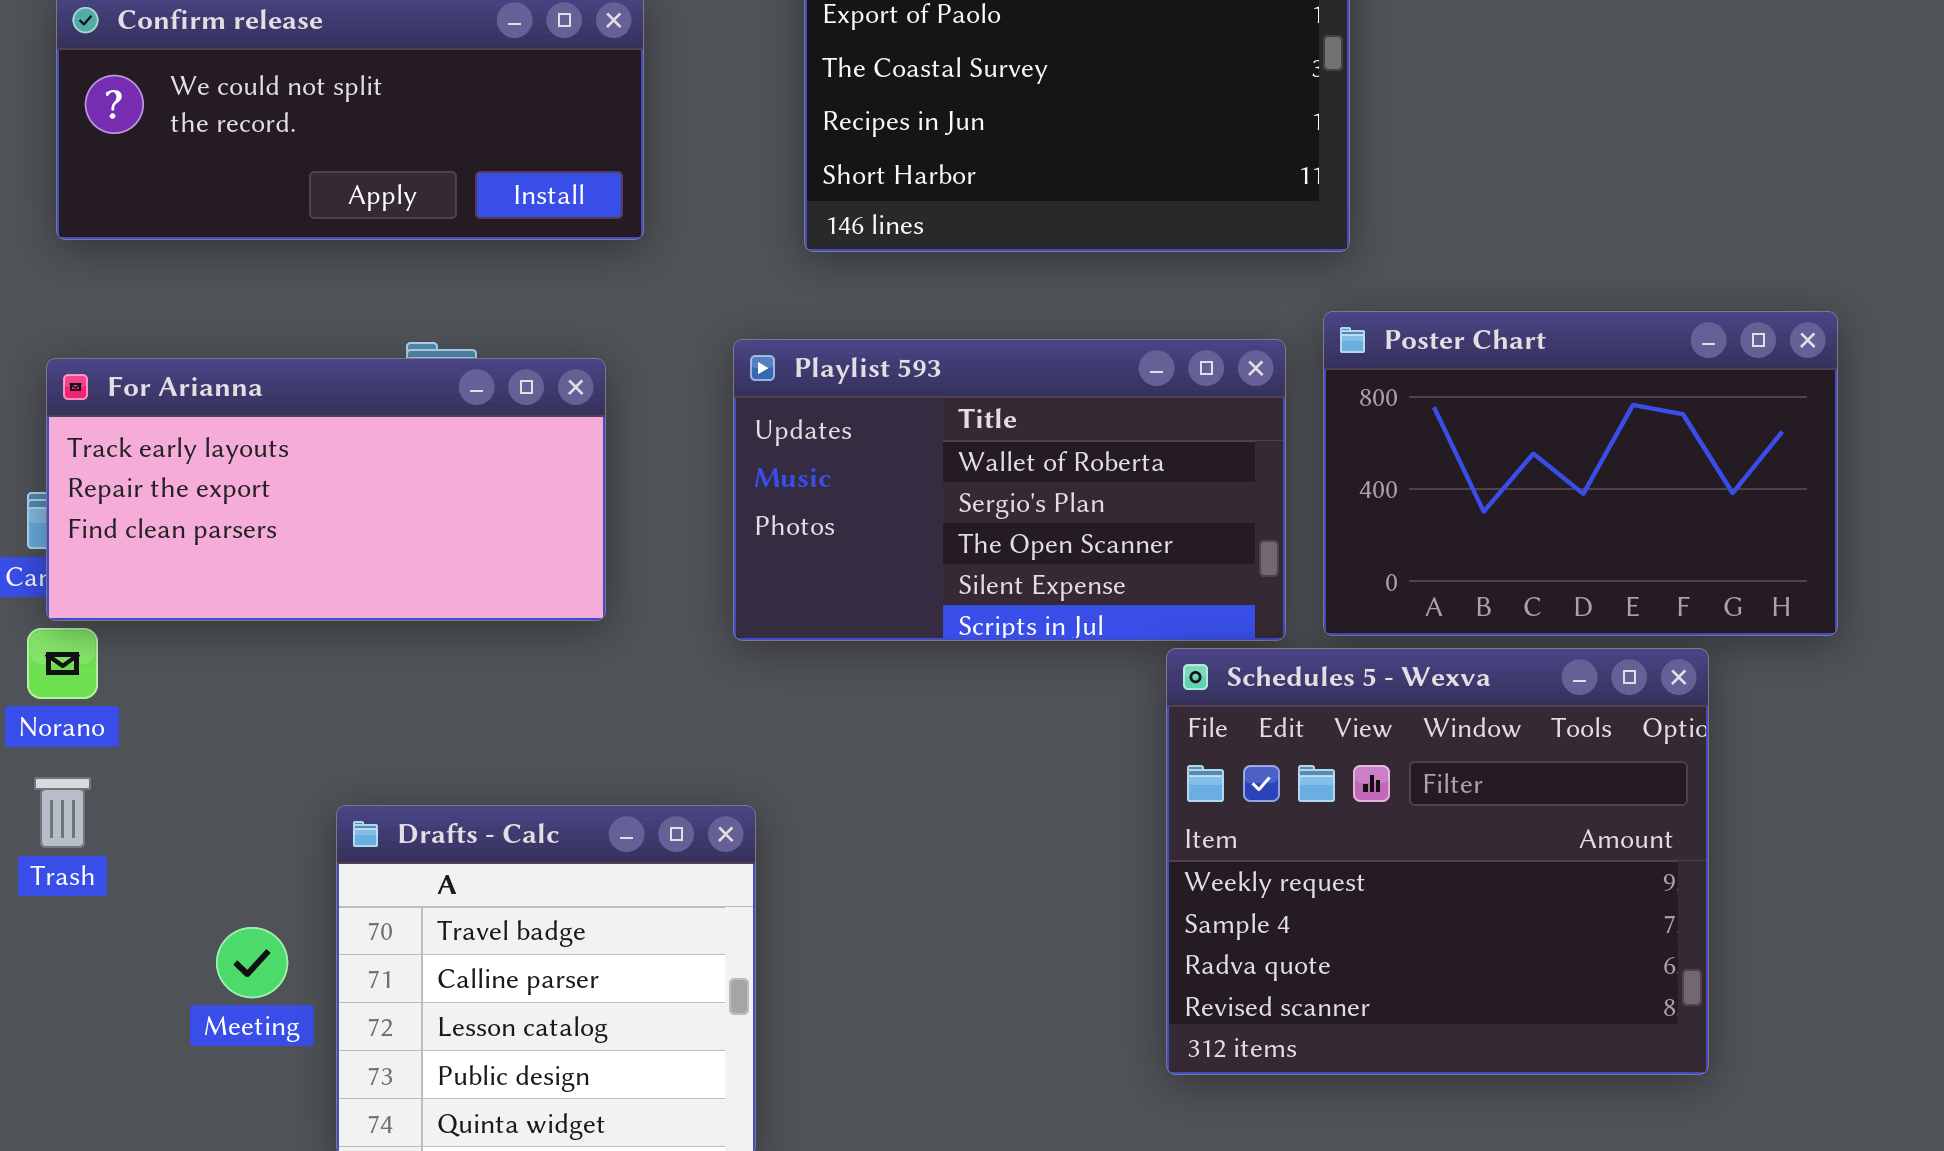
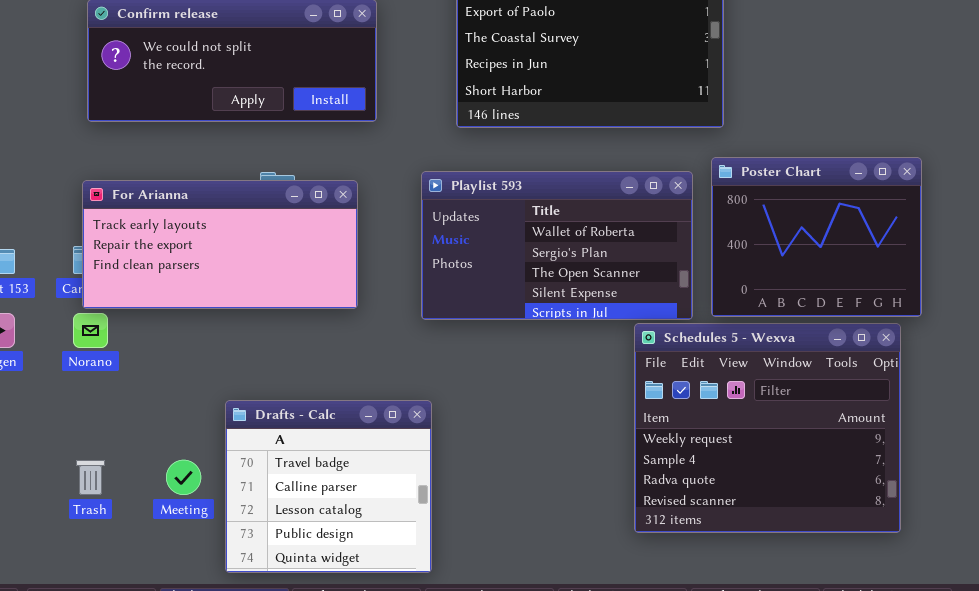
Poster Chart: [1323,311,1838,636] -> [711,157,922,317], resized
Trash: [34,777,91,848] -> [76,460,105,495], moved

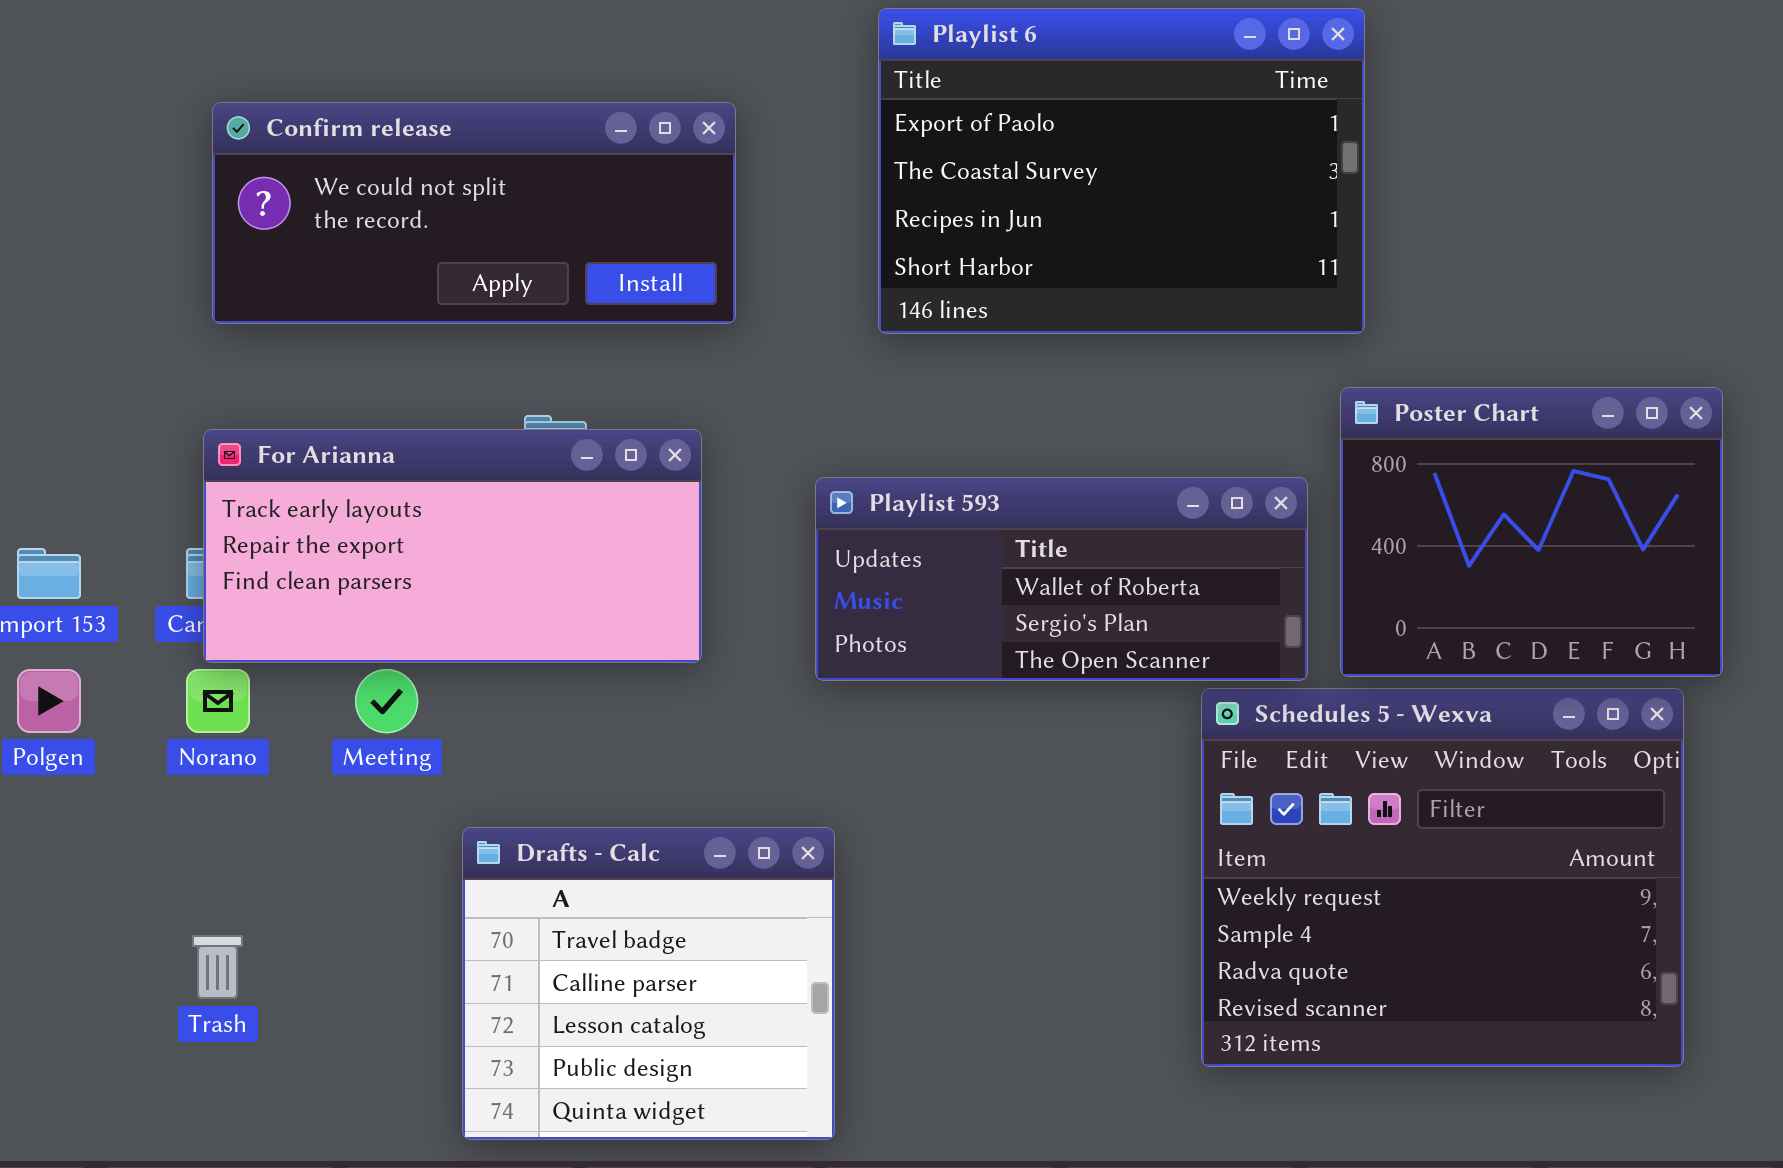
Playlist 593: [421,171,693,320] -> [815,477,1308,681], resized
Meeting: [166,460,201,495] -> [355,669,418,733], moved

